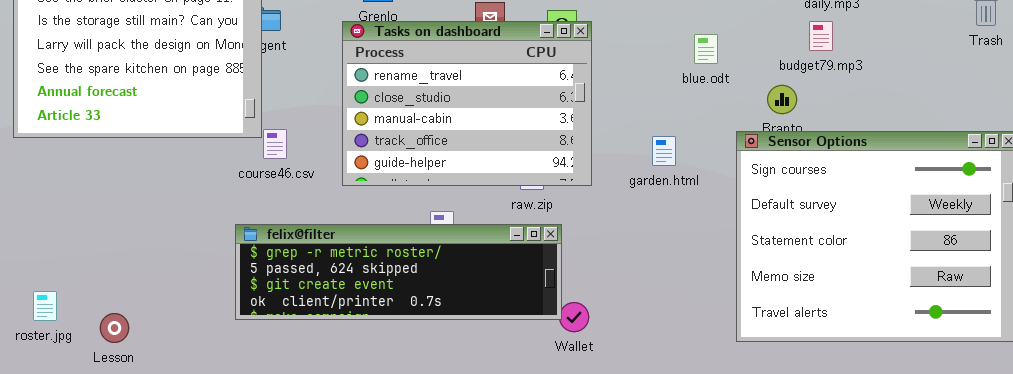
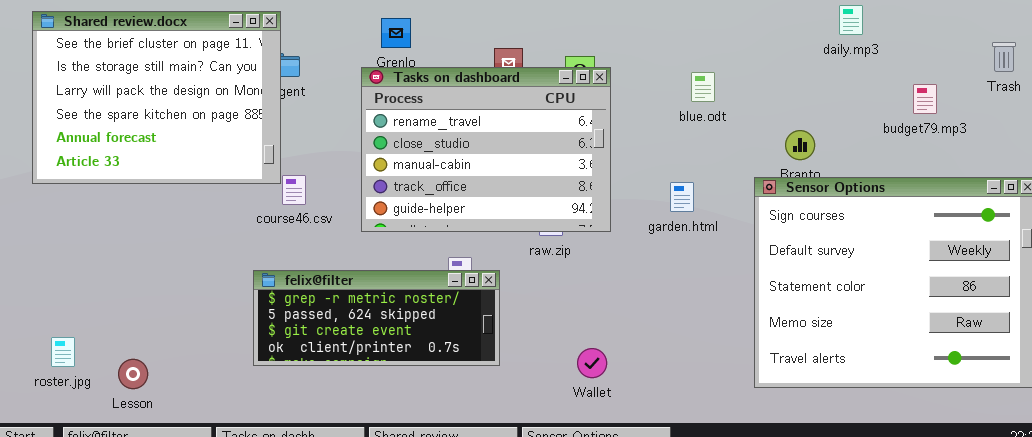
budget79.mp3: [809,21,833,51] -> [913,84,937,114], moved
blue.odt: [694,34,718,64] -> [691,72,715,102], moved
felix@filter: [235,224,562,320] -> [253,270,500,366], resized

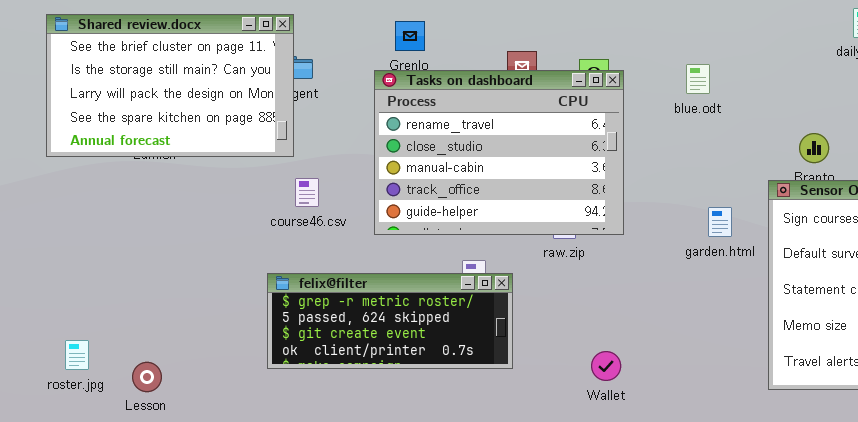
Shared review.docx: [32,11,281,184] -> [46,14,294,157], resized
blue.odt: [691,72,715,102] -> [686,64,710,94], moved
garden.html: [670,182,694,212] -> [708,207,732,237], moved

